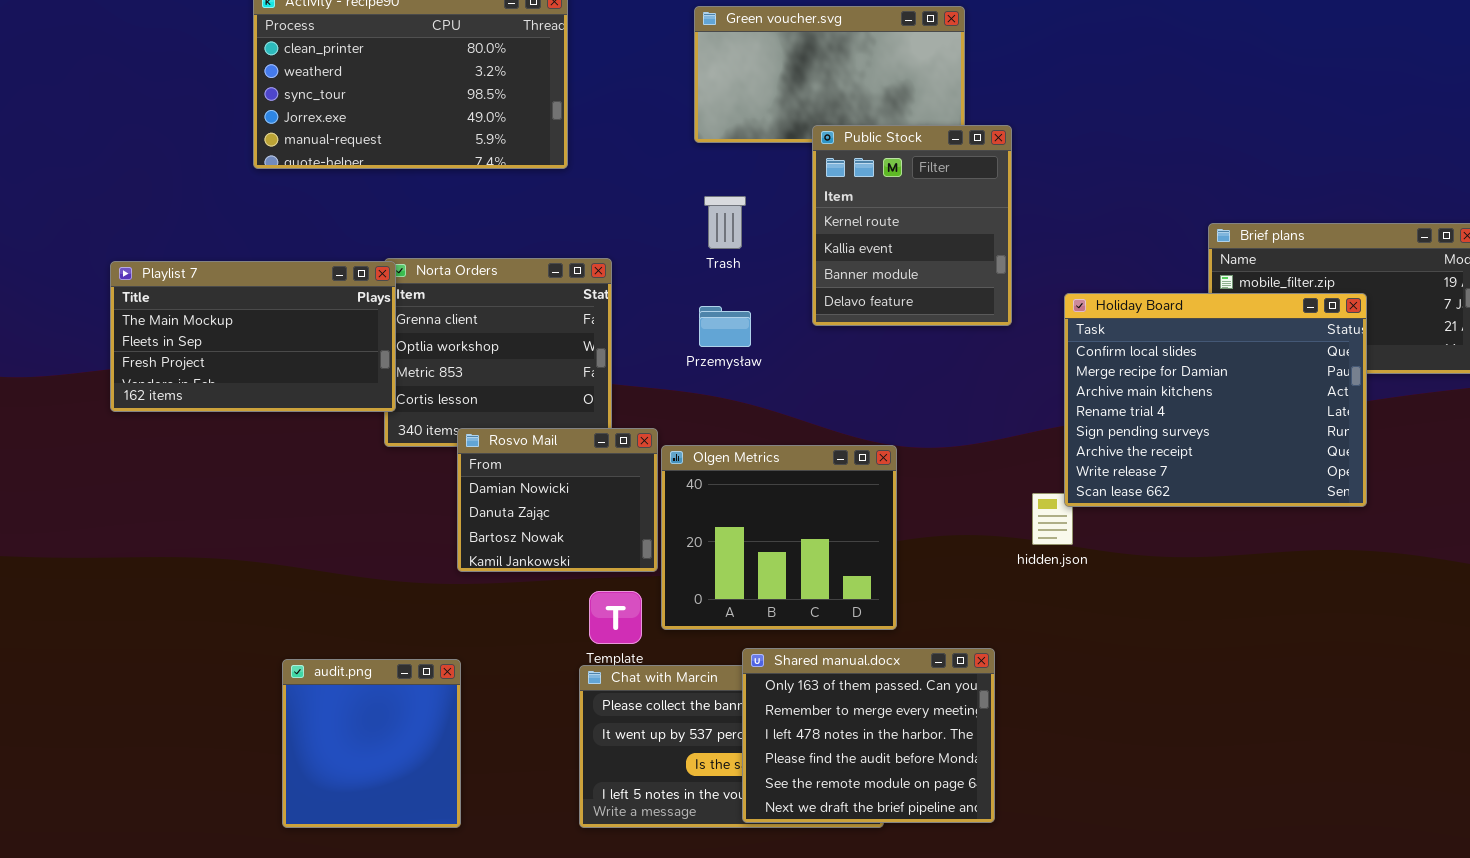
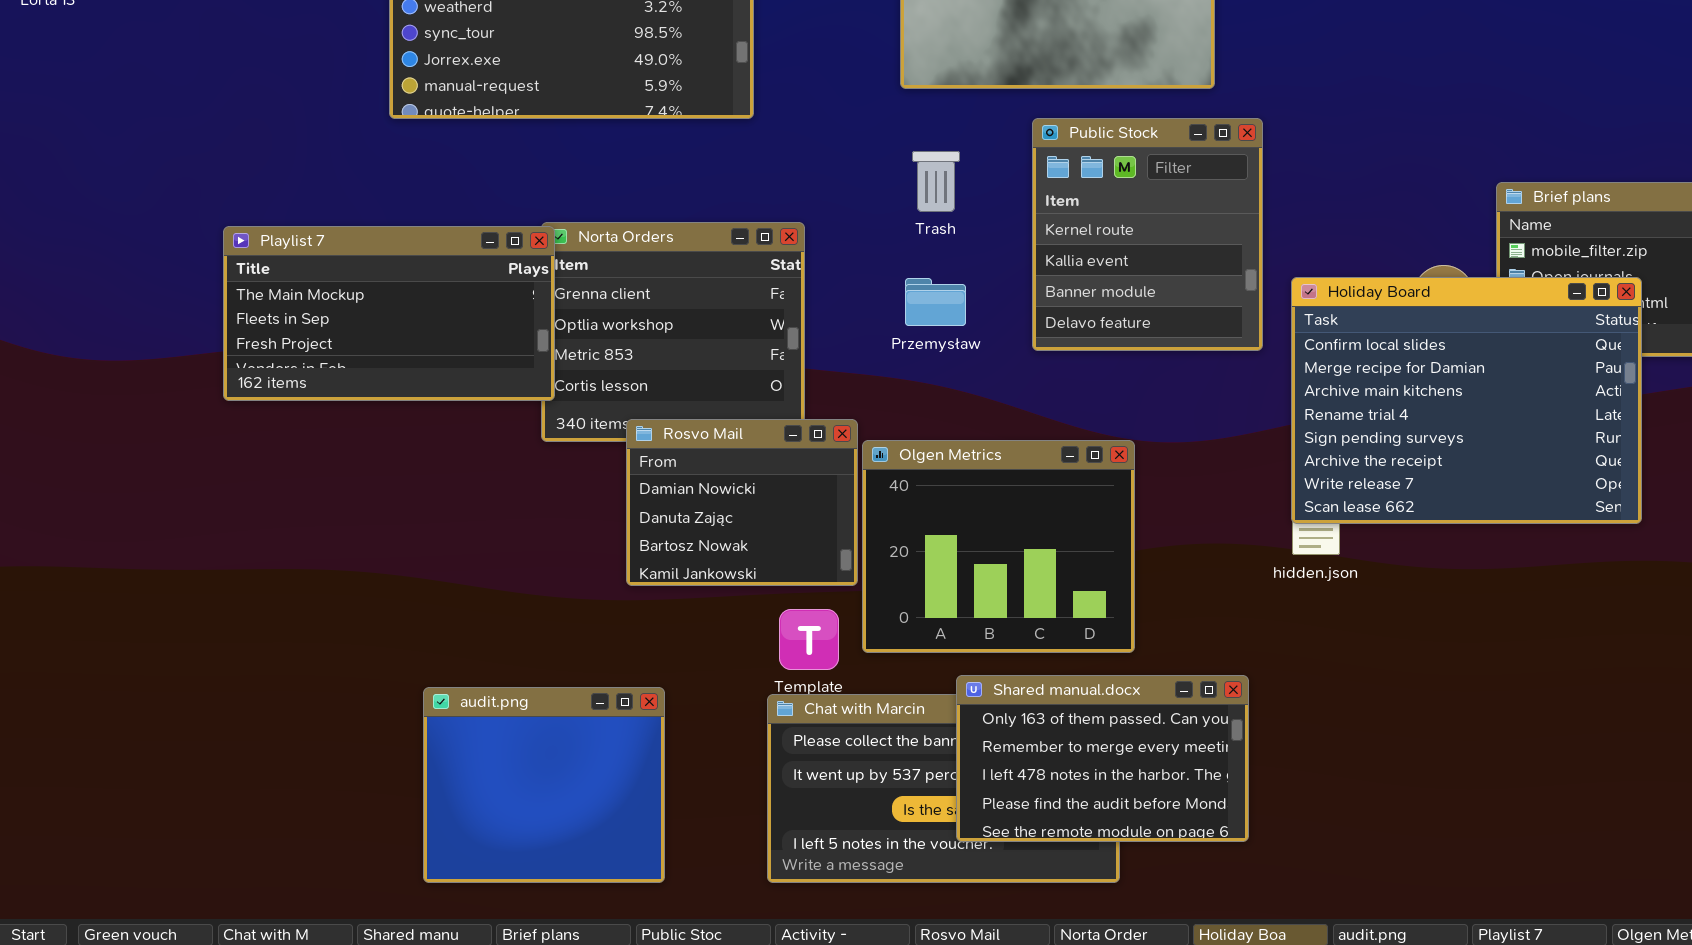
Public Stock: [812,125,1012,326] -> [1032,118,1263,351], moved
Holiday Board: [1064,293,1367,507] -> [1291,277,1642,524], moved
Shared manual.docx: [742,648,995,823] -> [956,675,1249,842], resized
audit.png: [282,659,461,828] -> [423,687,665,883], resized

